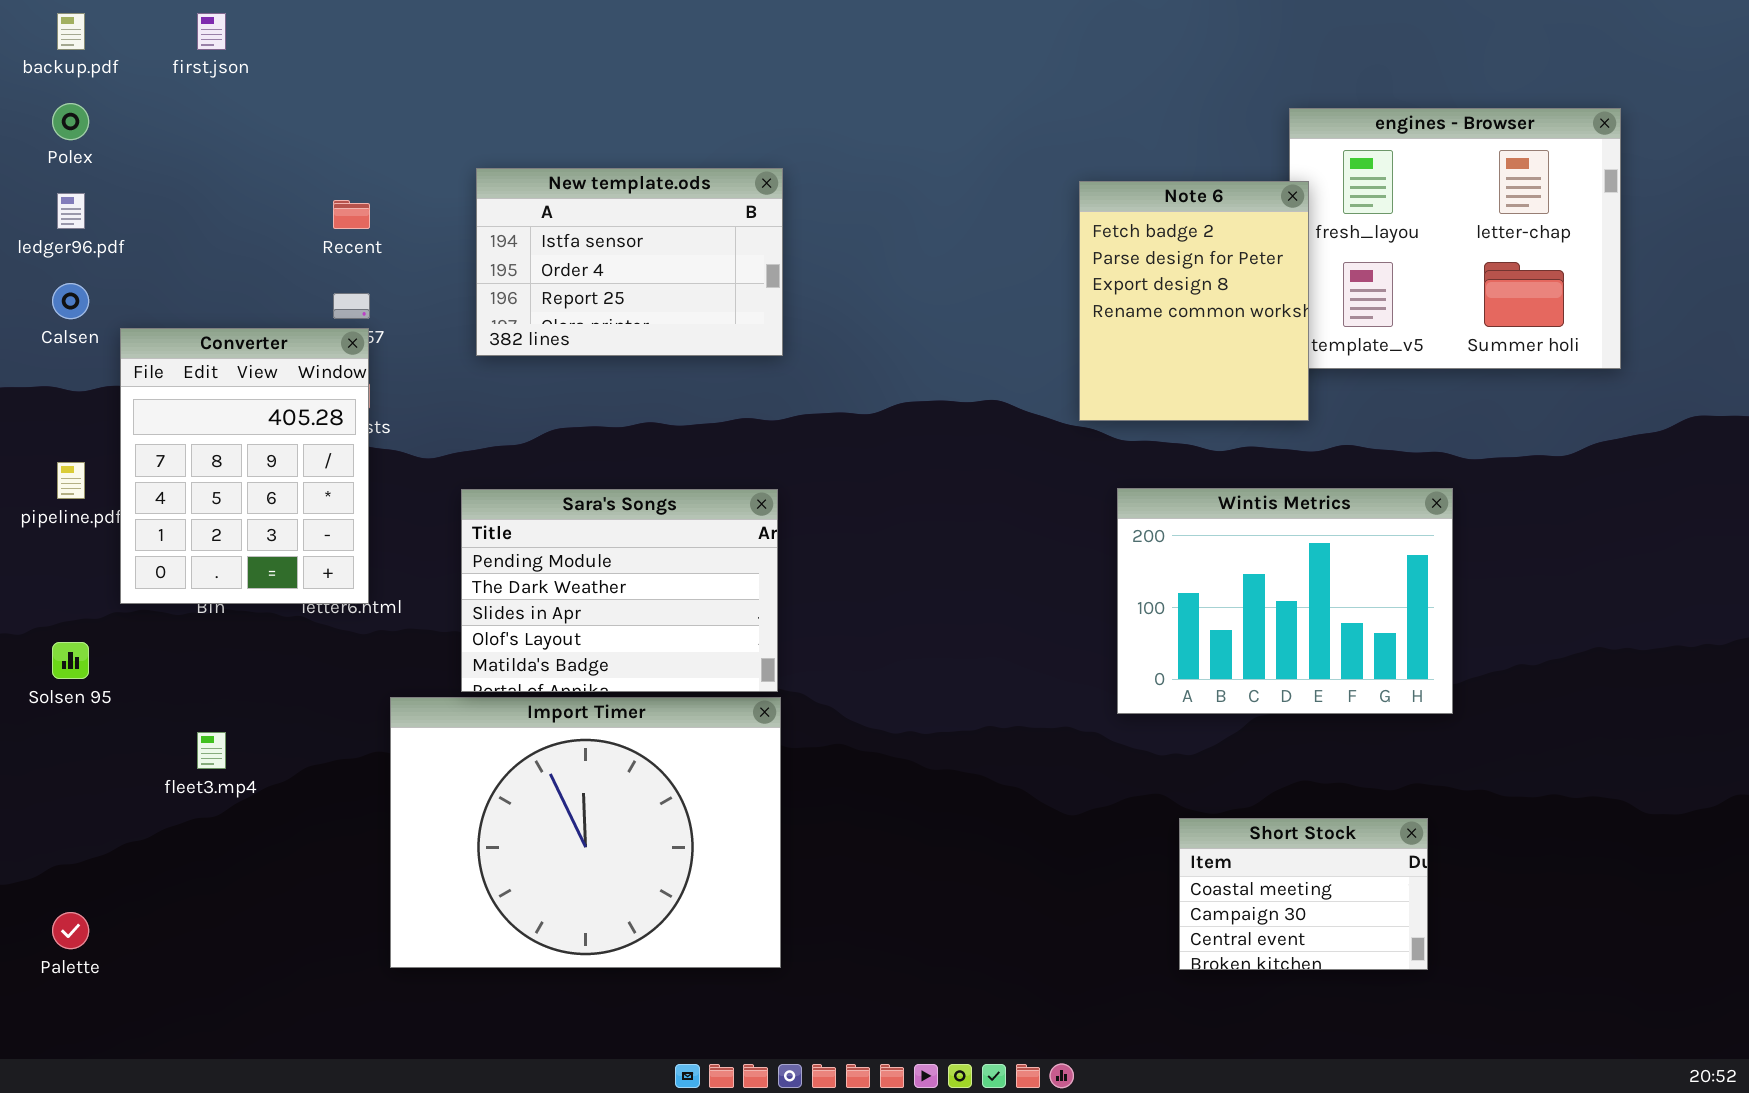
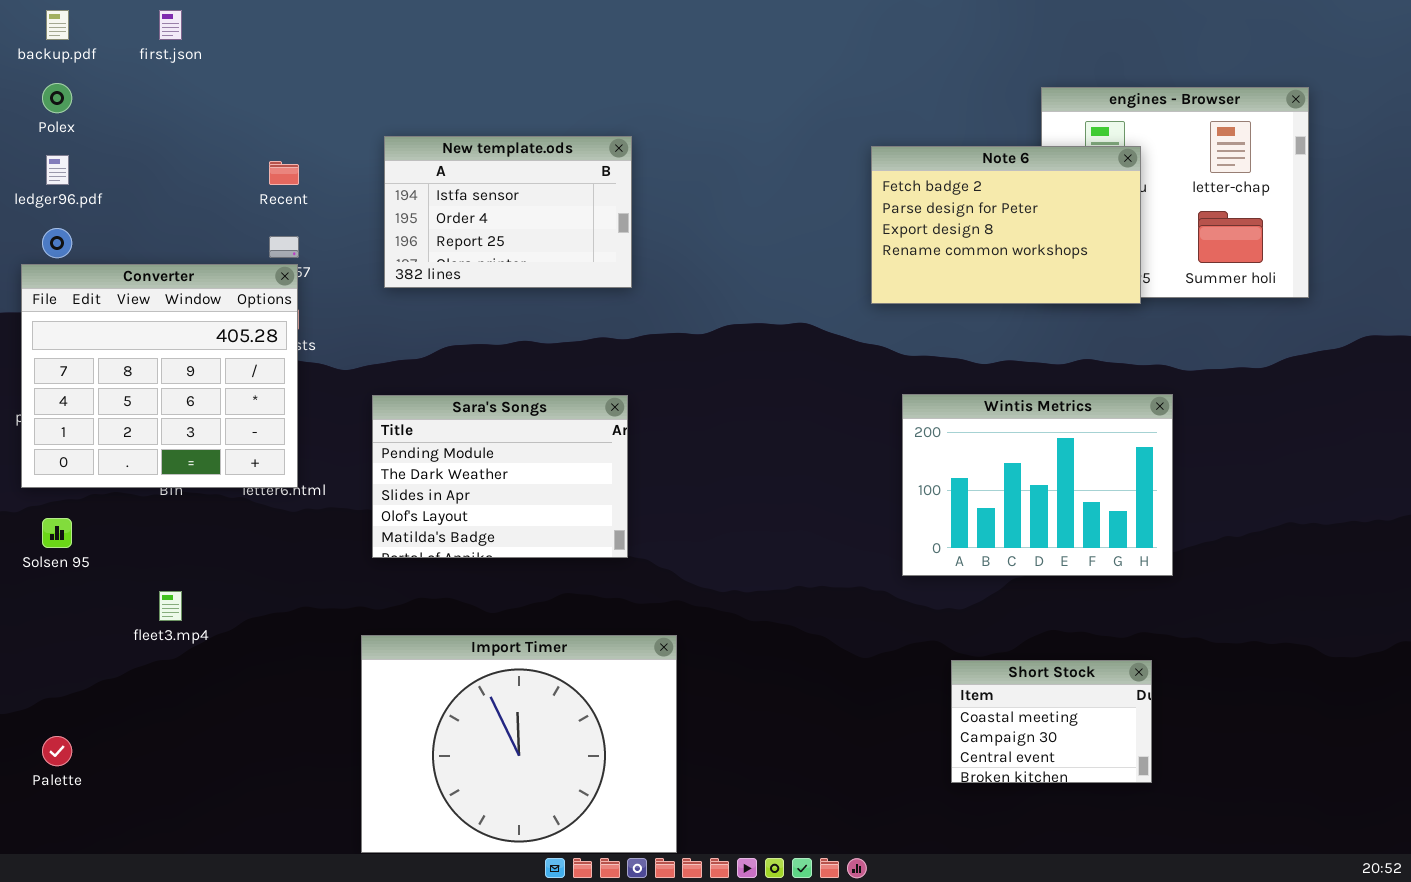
Note 6: [1079,181,1309,421] -> [871,146,1141,304], resized
Converter: [120,328,369,604] -> [21,264,298,488], resized
Import Timer: [390,697,781,968] -> [361,635,677,853], moved

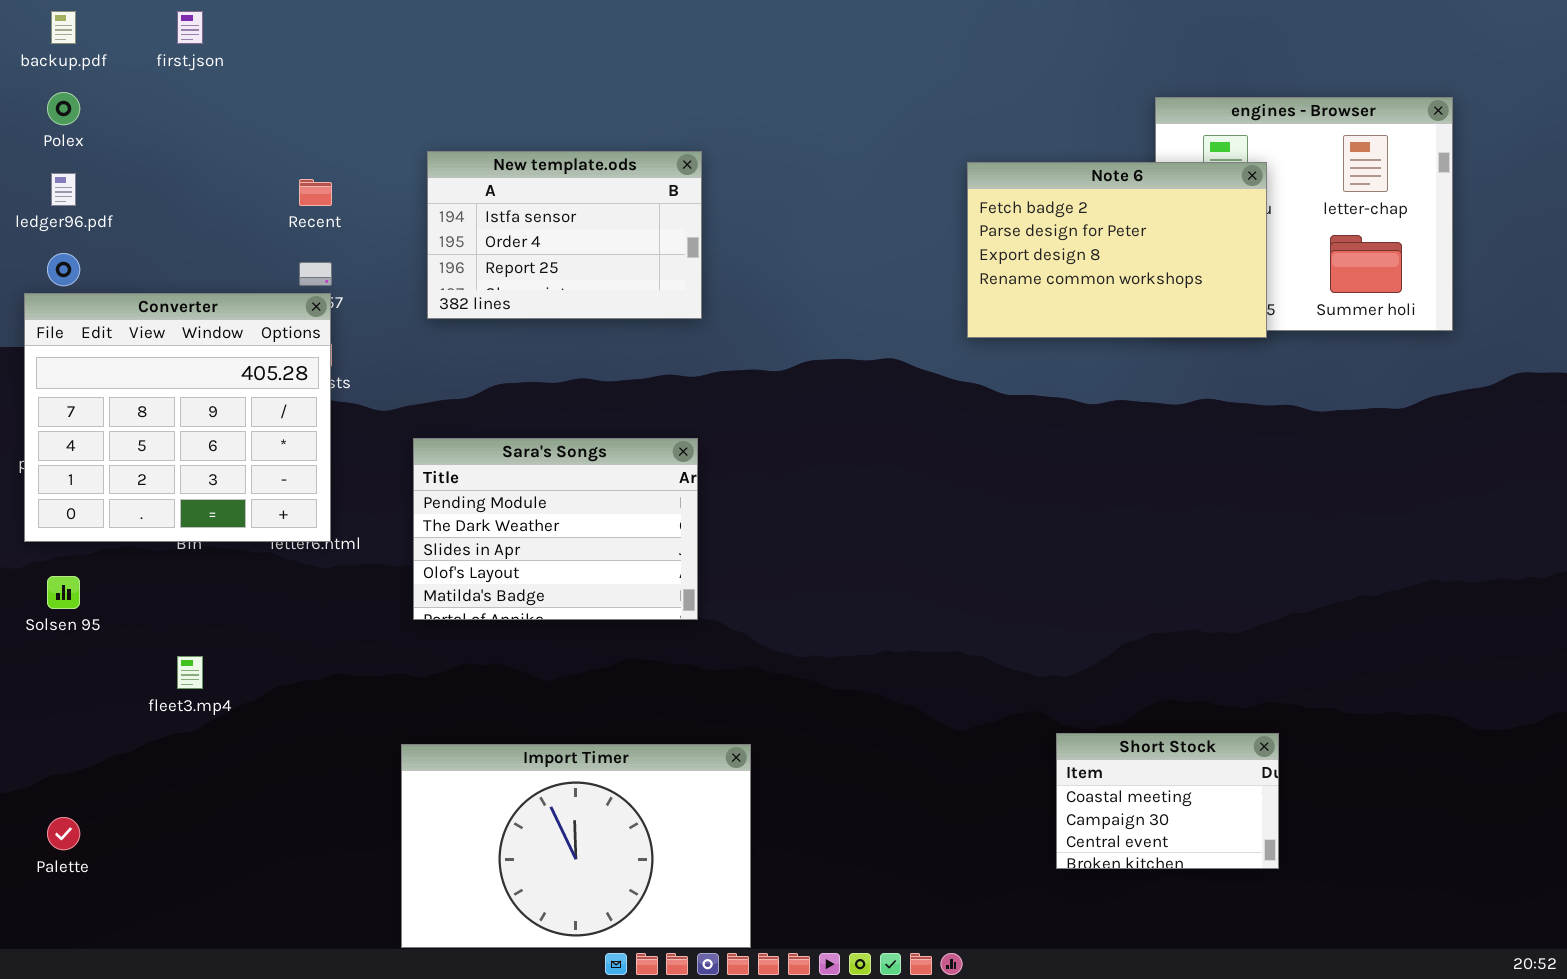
Wintis Metrics: [902,394,1173,576] -> none, closed
Import Timer: [361,635,677,853] -> [401,744,751,948], resized

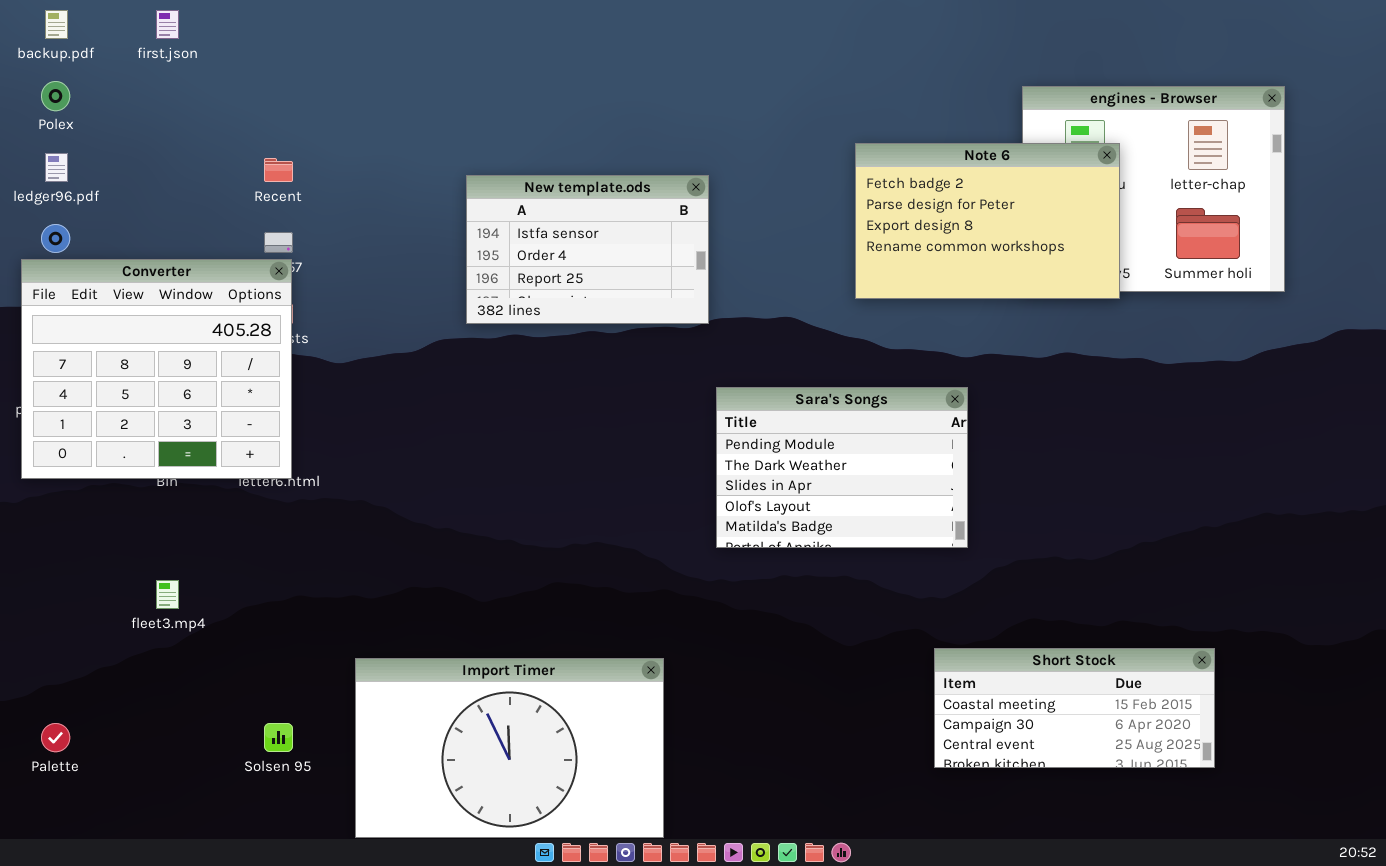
New template.ods: [427,151,702,319] -> [466,175,709,324], moved
Sara's Songs: [413,438,698,620] -> [716,387,968,548], moved
Solsen 95: [47,576,80,609] -> [264,723,293,752], moved
Short Stock: [1056,733,1279,869] -> [934,648,1215,768], resized

